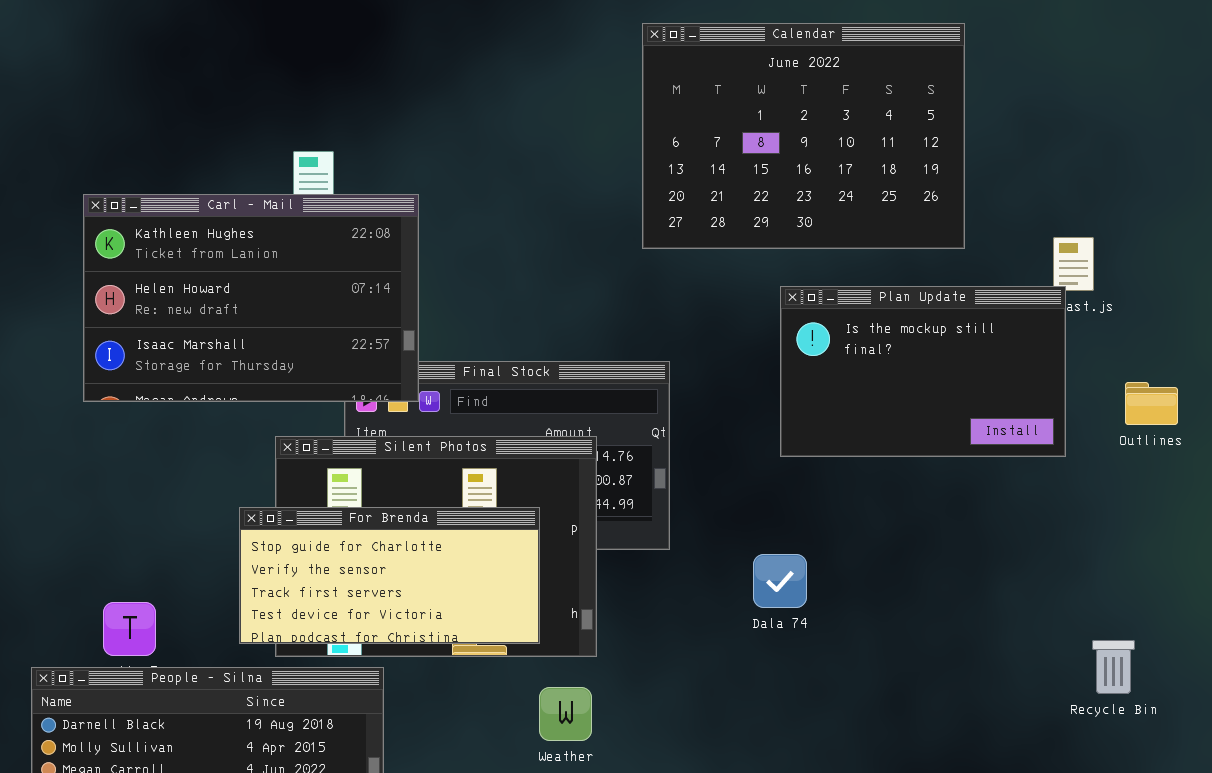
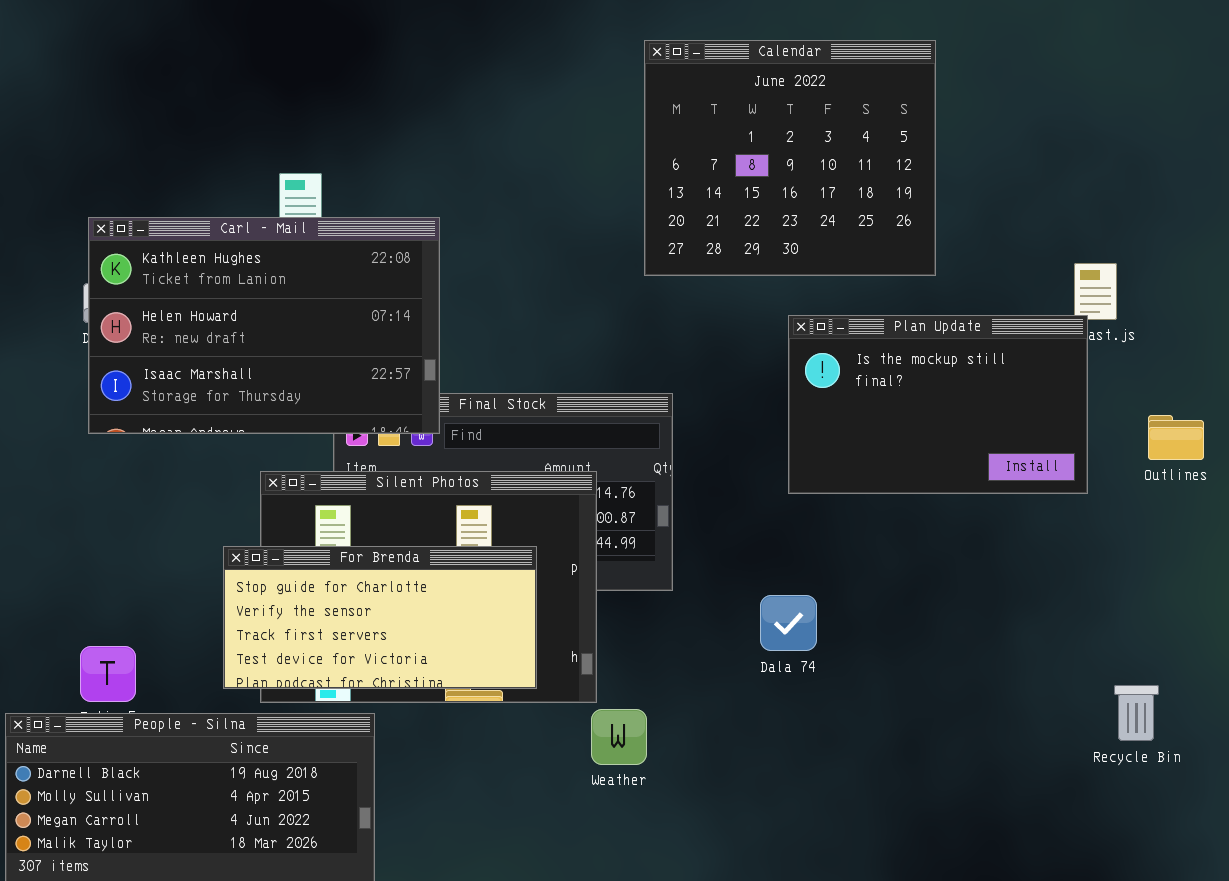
Calendar: [642,23,965,249] -> [644,40,936,276], resized
Carl - Mail: [83,194,419,402] -> [88,217,440,434], moved
Weather: [539,687,592,741] -> [591,709,647,765], moved

